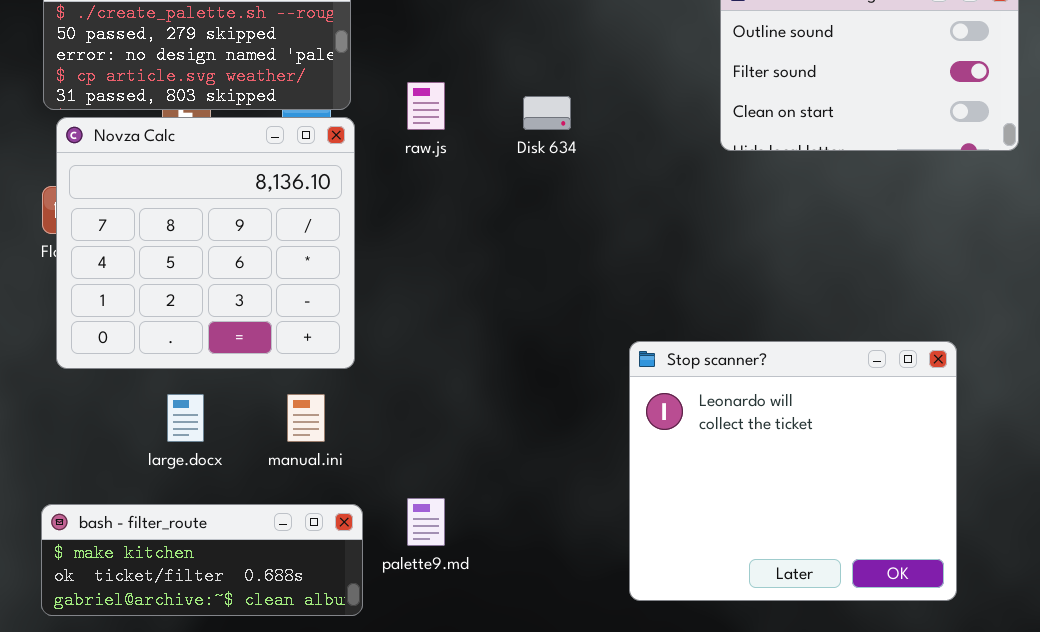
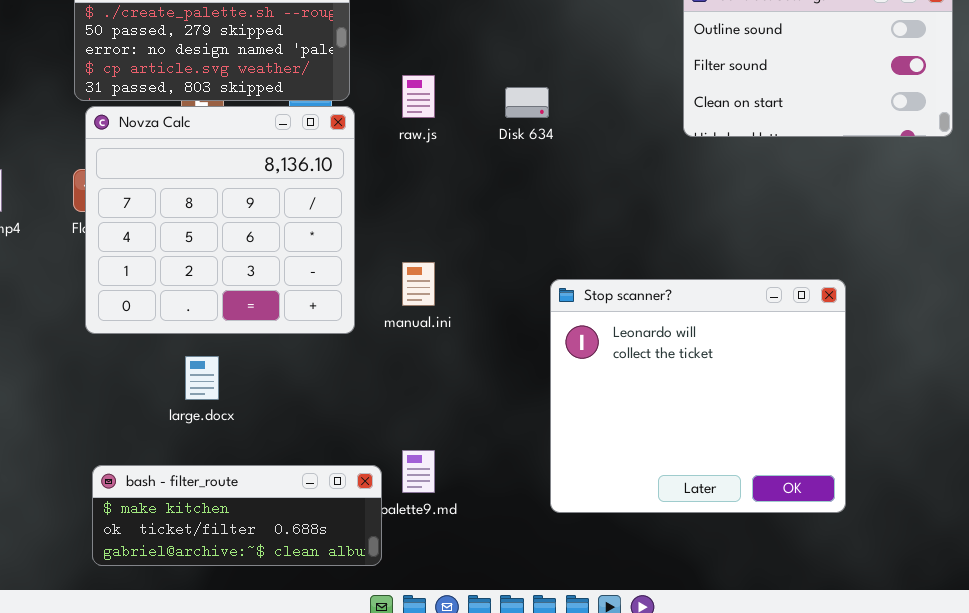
Stop scanner?: [629,341,957,601] -> [550,279,846,513], moved
manual.ini: [287,394,325,442] -> [402,262,435,306], moved
bash - filter_route: [41,504,363,616] -> [92,465,382,566], moved

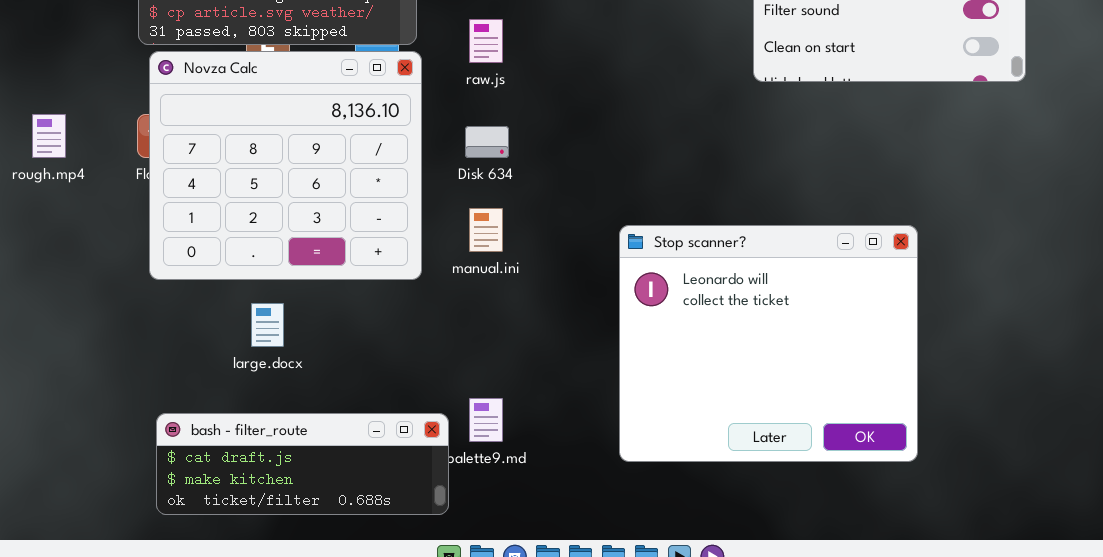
Disk 634: [505,87,549,118] -> [465,126,509,158], moved
bash - filter_route: [92,465,382,566] -> [156,413,449,515], scrolled up 1 row

